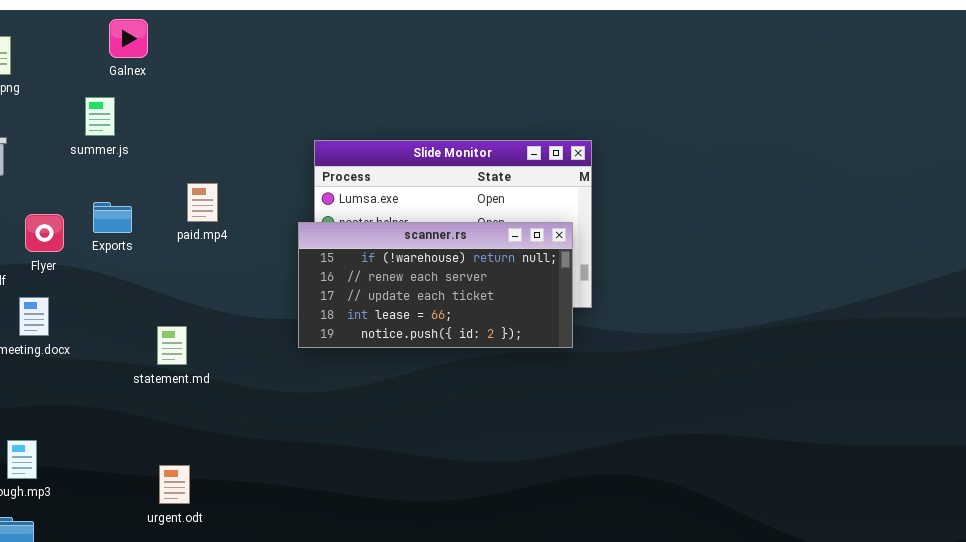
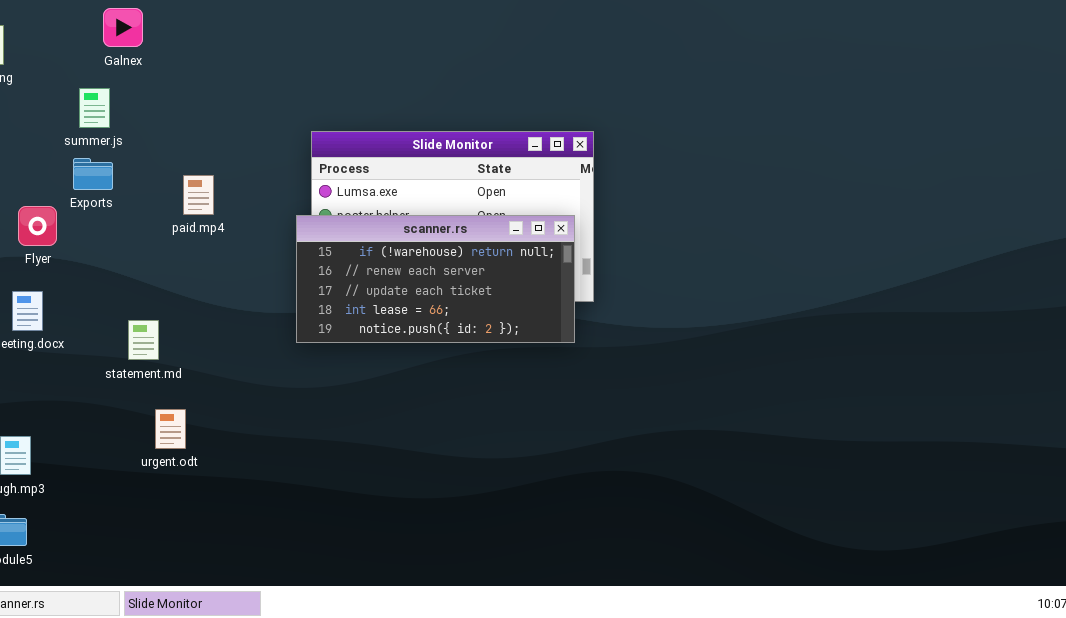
Exports: [93,202,132,233] -> [73,158,113,190], moved
statement.md: [157,326,187,365] -> [128,320,159,360], moved
urgent.odt: [159,465,190,504] -> [155,409,186,449], moved

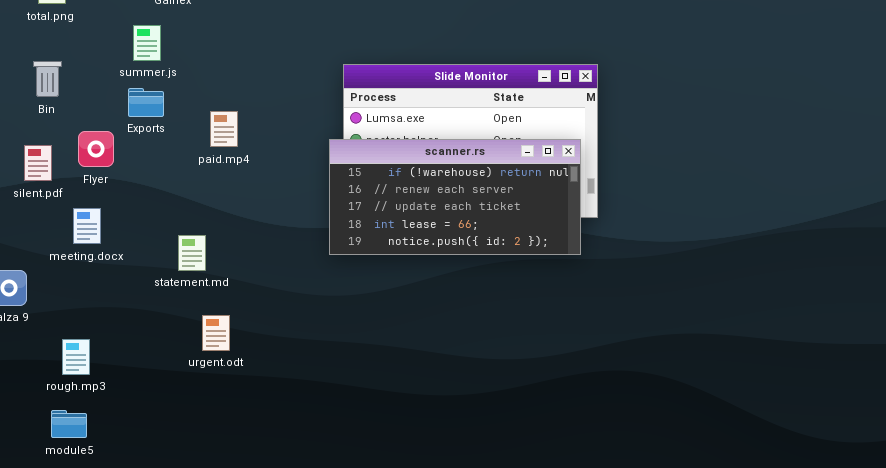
paid.mp4: [183,175,214,215] -> [210,111,238,147], moved

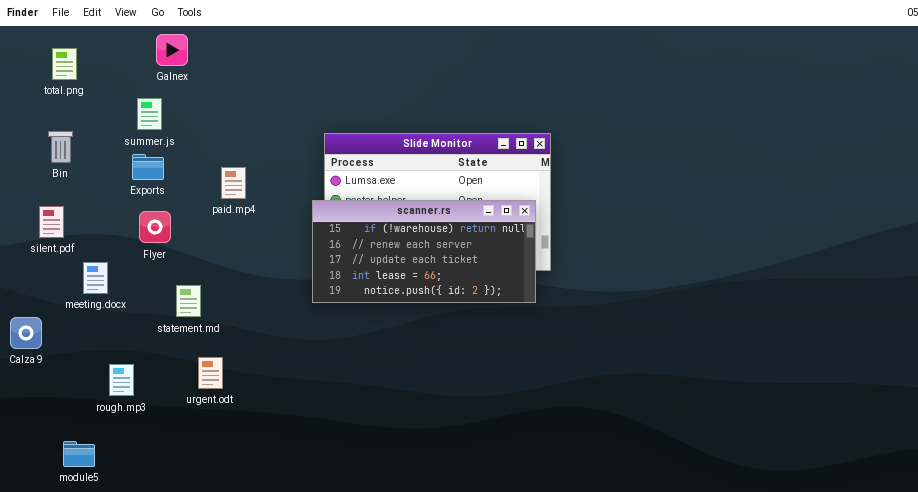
paid.mp4: [210,111,238,147] -> [221,167,246,199], moved
Flyer: [78,131,114,167] -> [139,211,171,243], moved
rough.mp3: [62,339,90,375] -> [109,364,134,396], moved

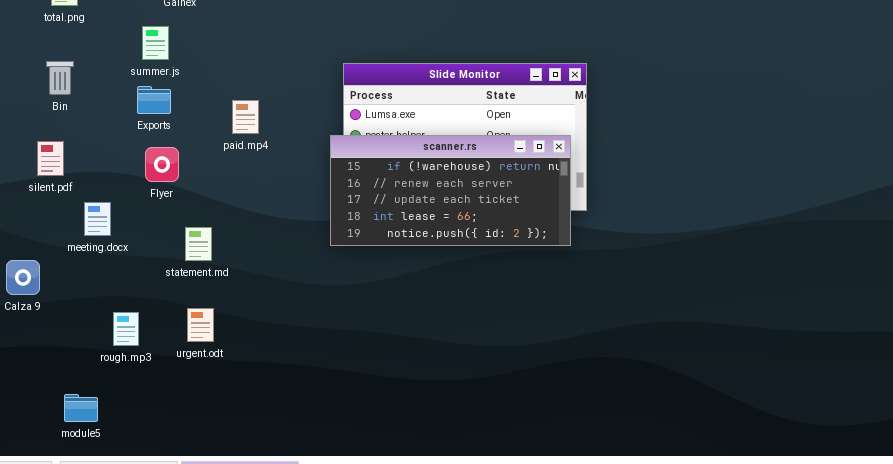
urgent.odt: [198,357,223,389] -> [187,308,214,342], moved

